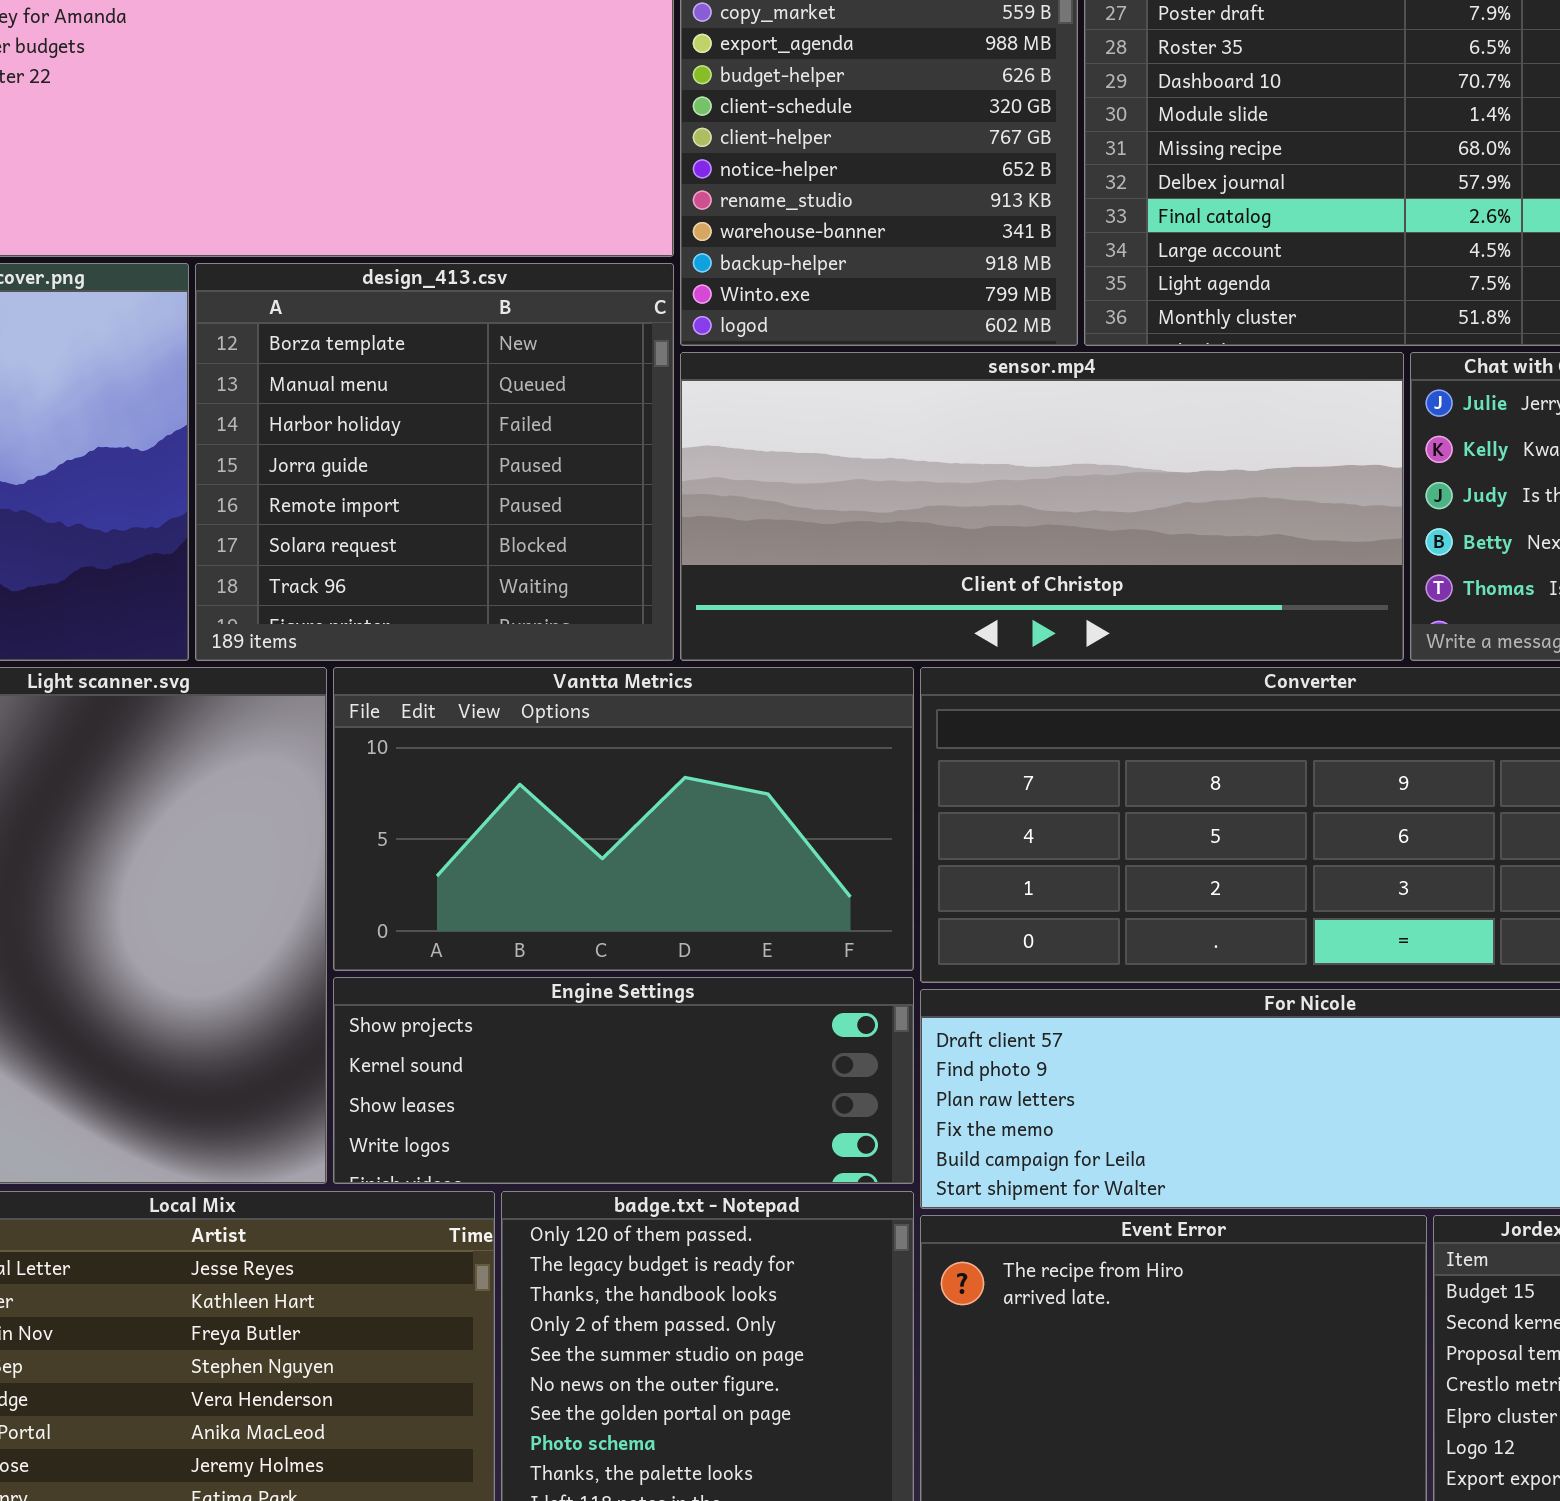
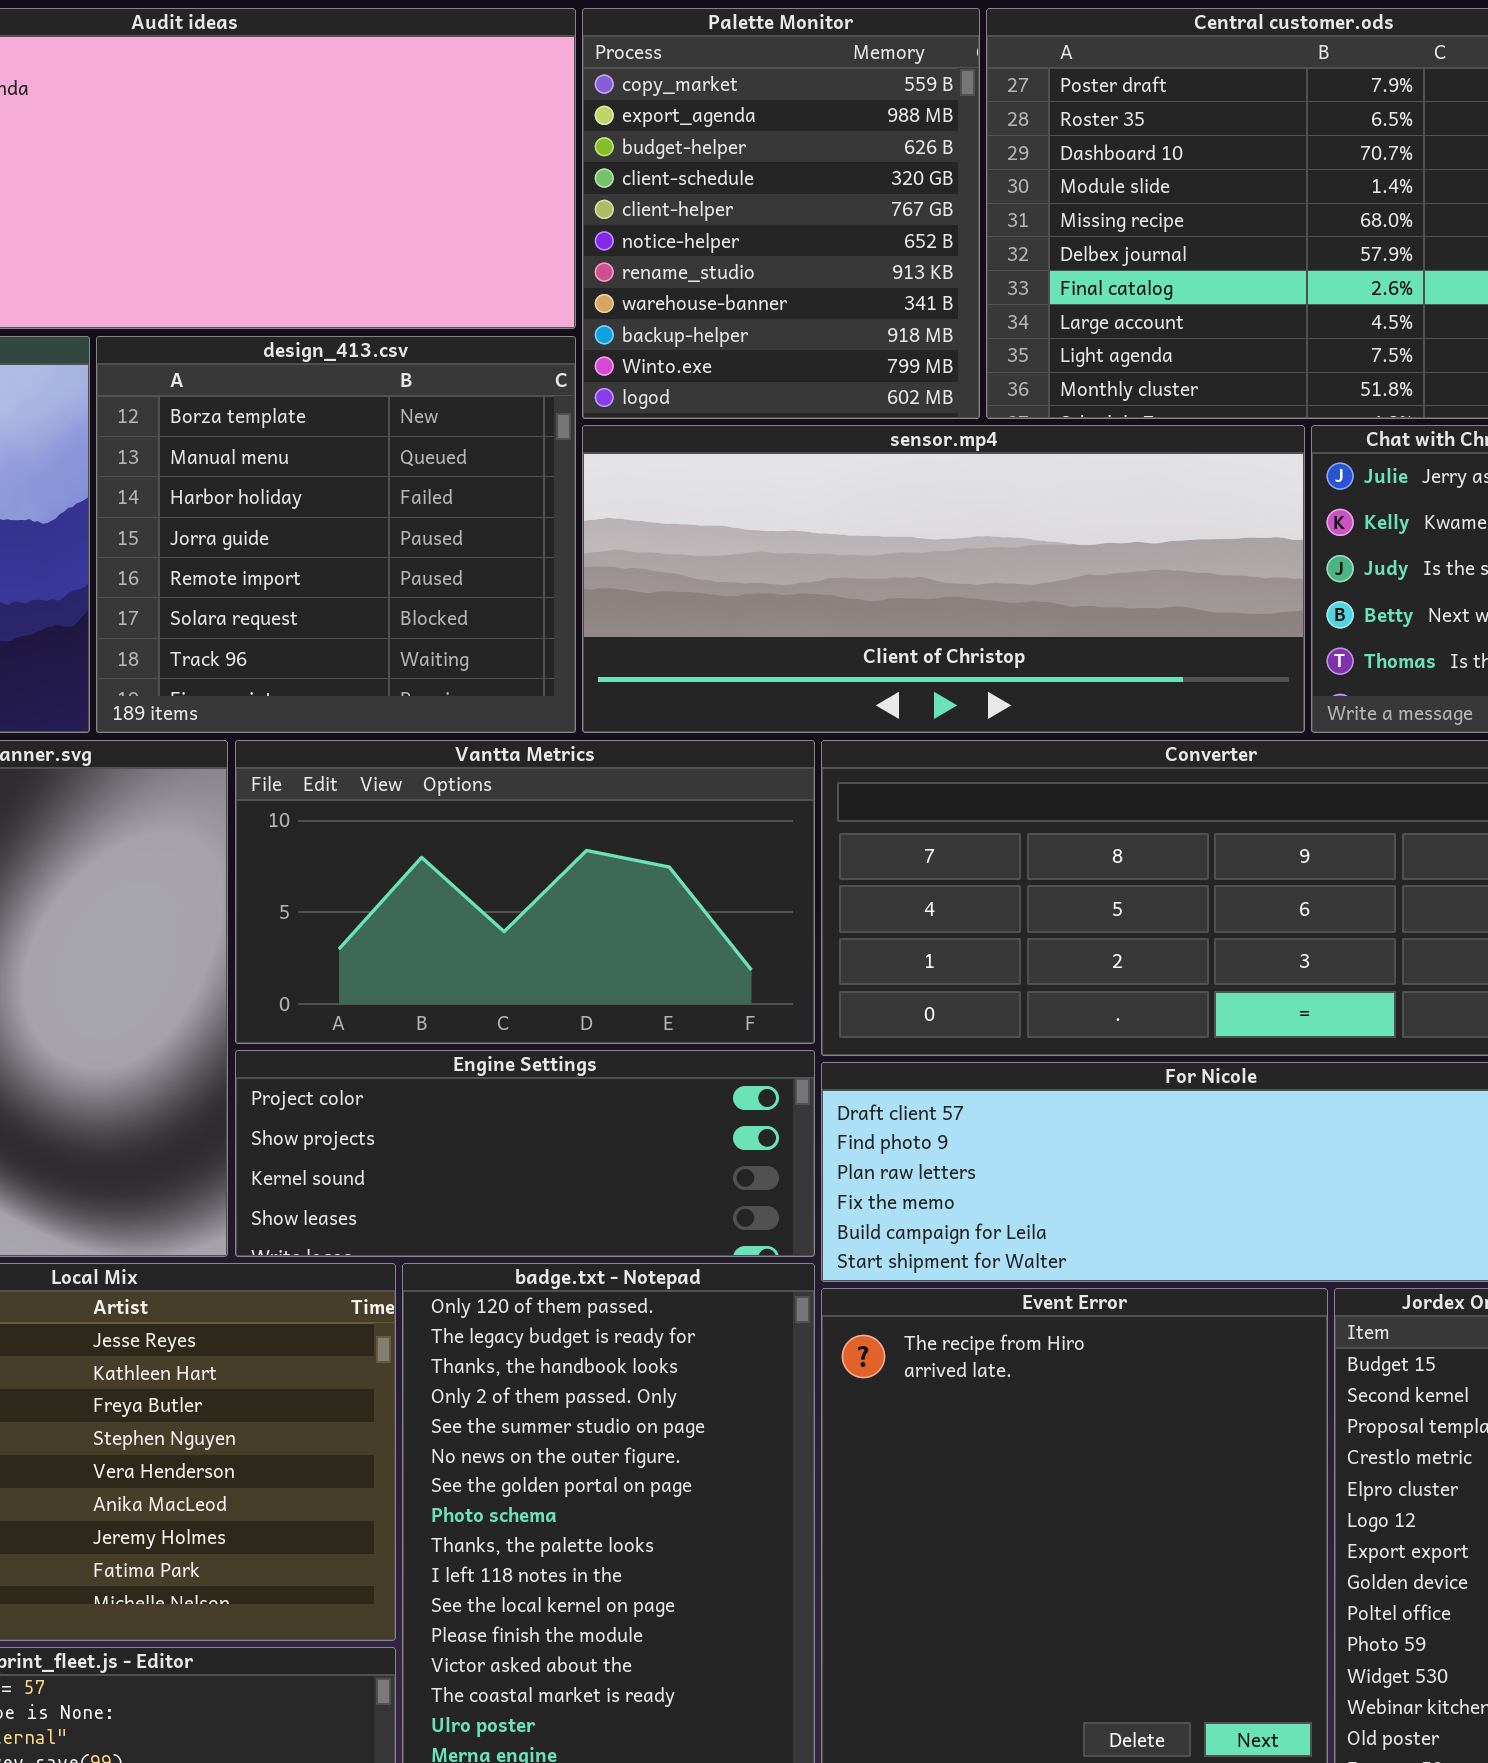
Engine Settings: [333,977,914,1184] -> [235,1050,815,1257], scrolled up 1 row

